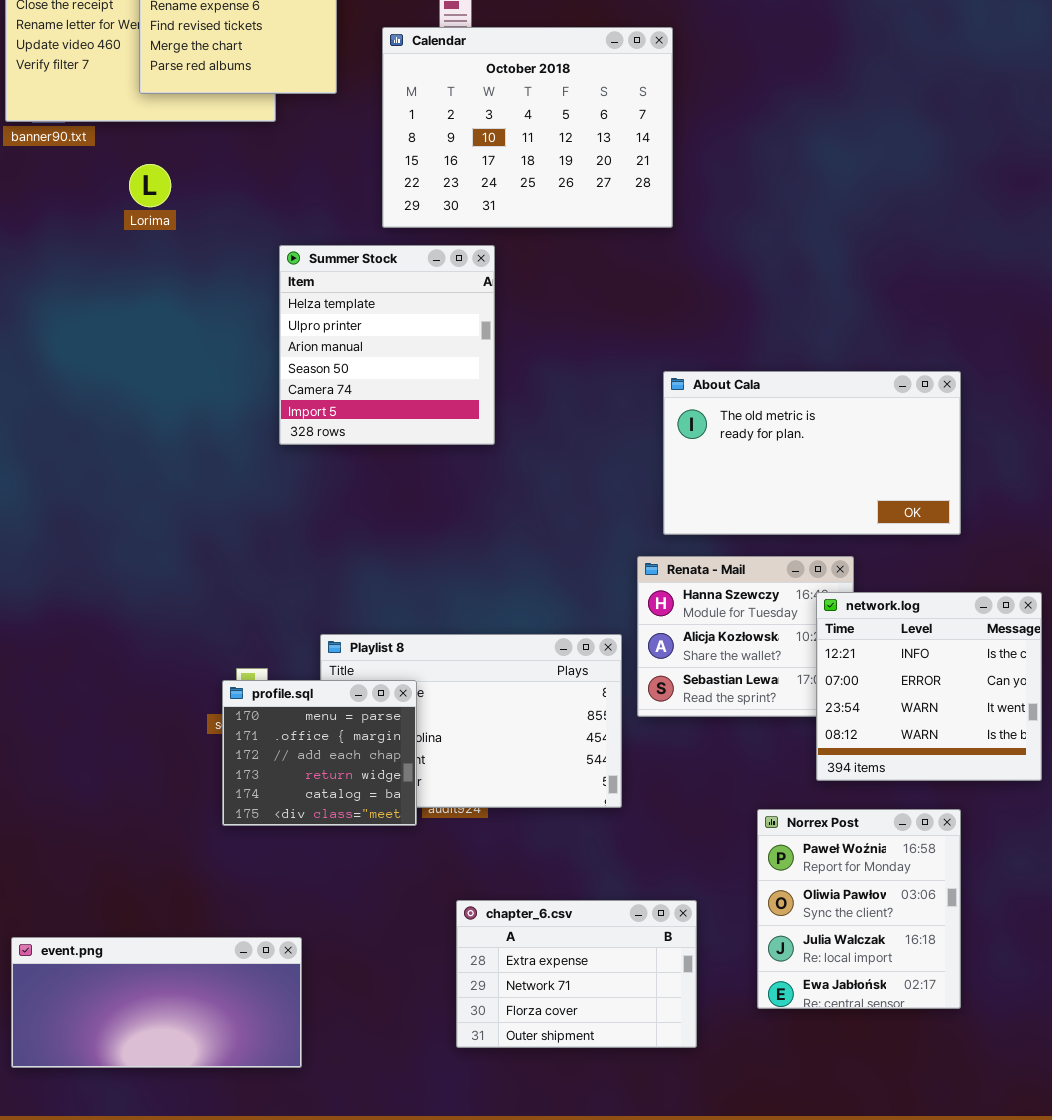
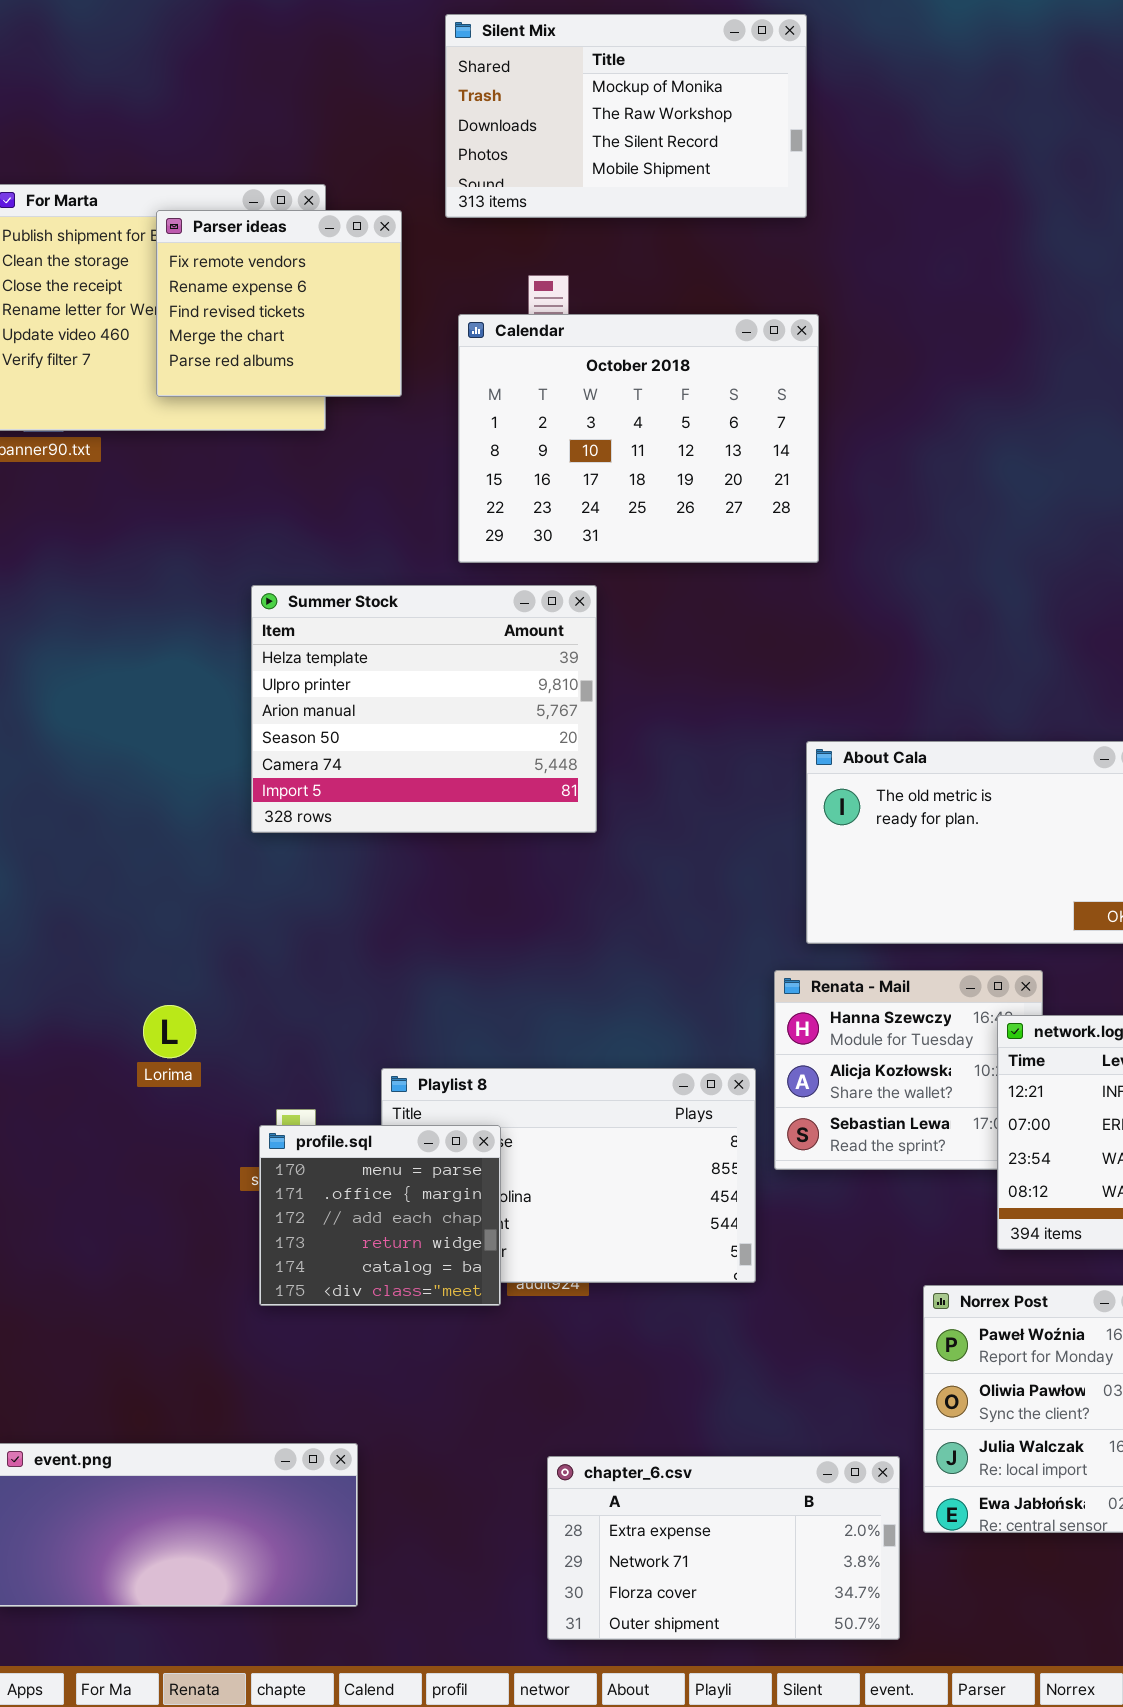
Lorima: [129,164,171,207] -> [143,1005,196,1058], moved
Summer Stock: [279,245,495,445] -> [251,585,597,833], resized
chapter_6.csv: [456,900,697,1048] -> [547,1456,900,1640], moved, resized

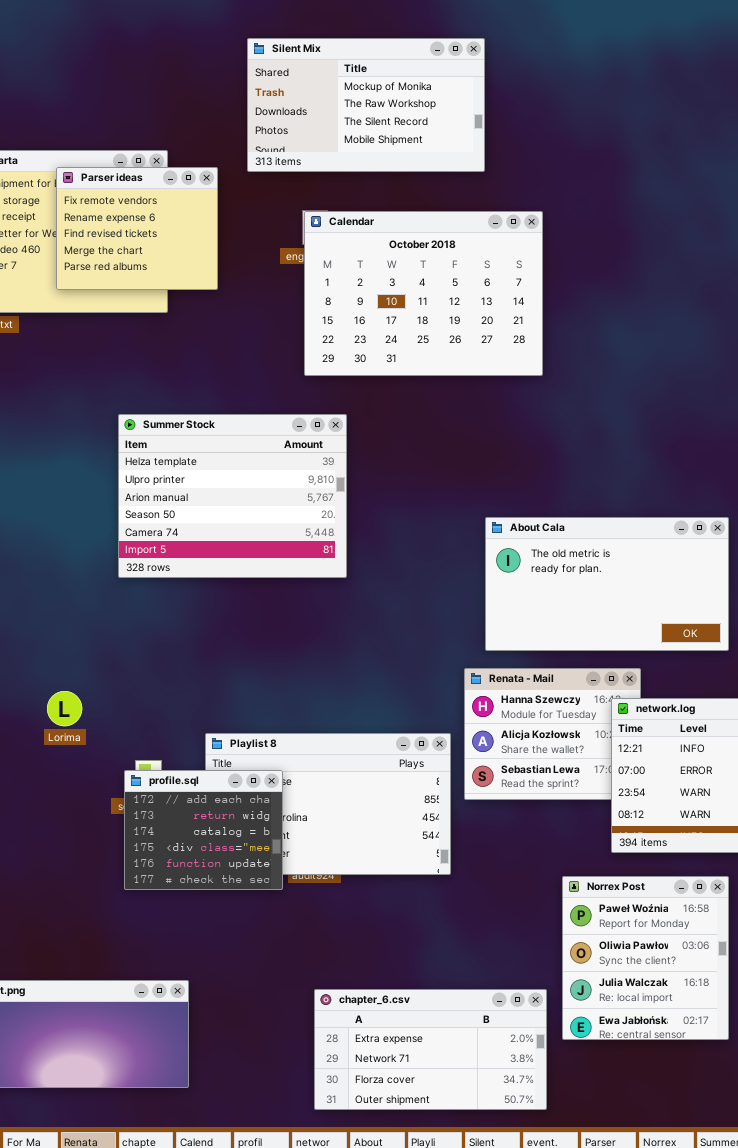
Calendar: [458,314,819,563] -> [304,211,543,376], moved
profile.sql: [259,1125,501,1306] -> [124,770,283,890], scrolled down 2 rows

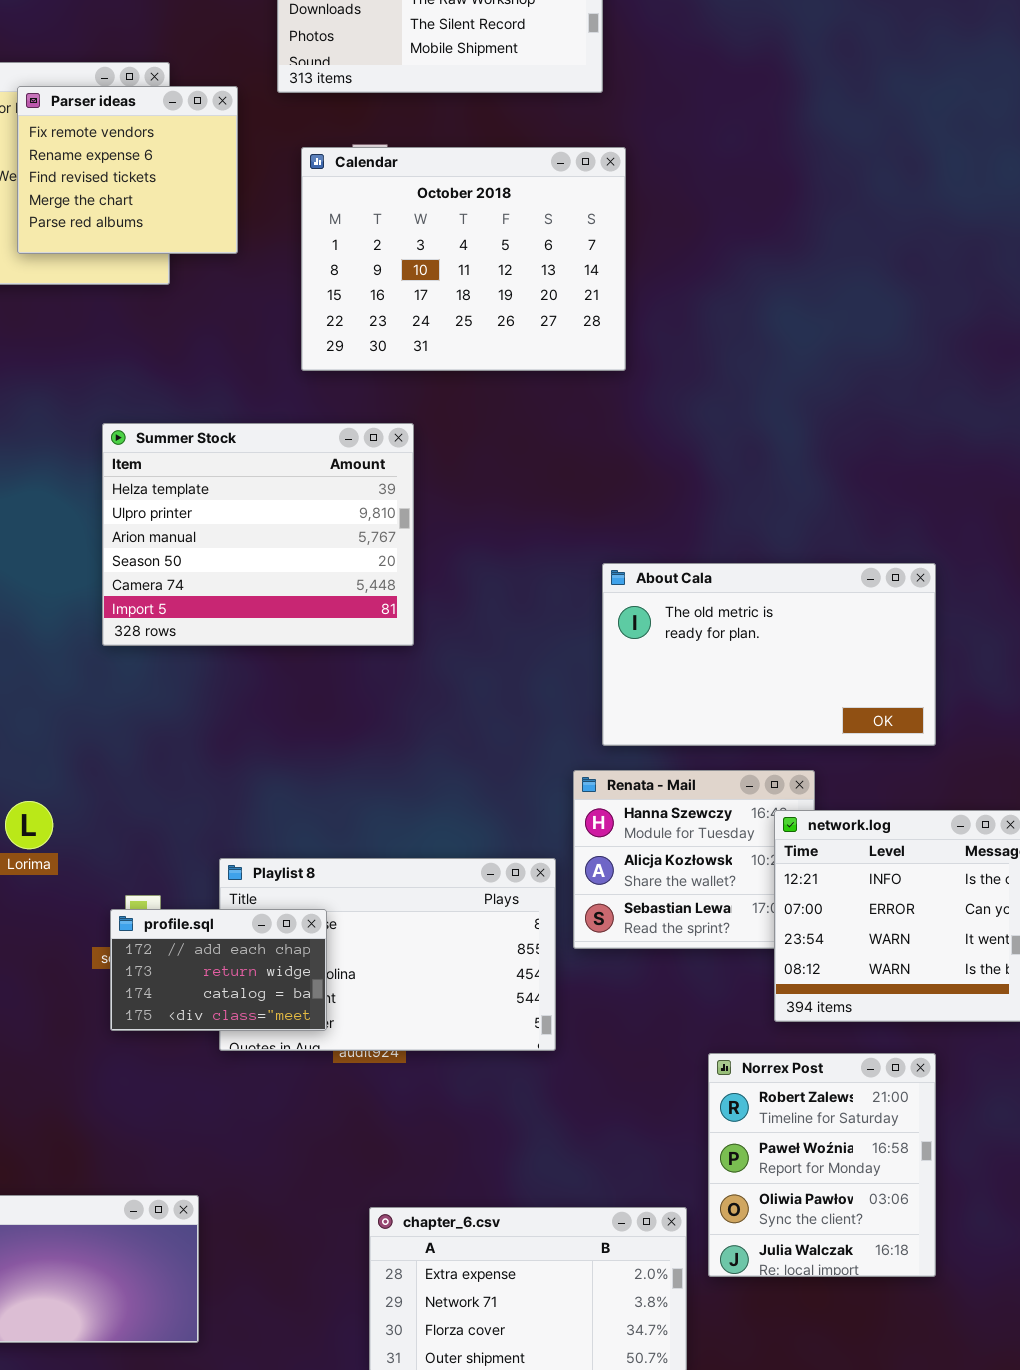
Calendar: [304,211,543,376] -> [301,147,626,371], moved
profile.sql: [124,770,283,890] -> [110,909,327,1031], resized
Norrex Post: [562,876,729,1040] -> [708,1053,936,1277], scrolled up 1 row

